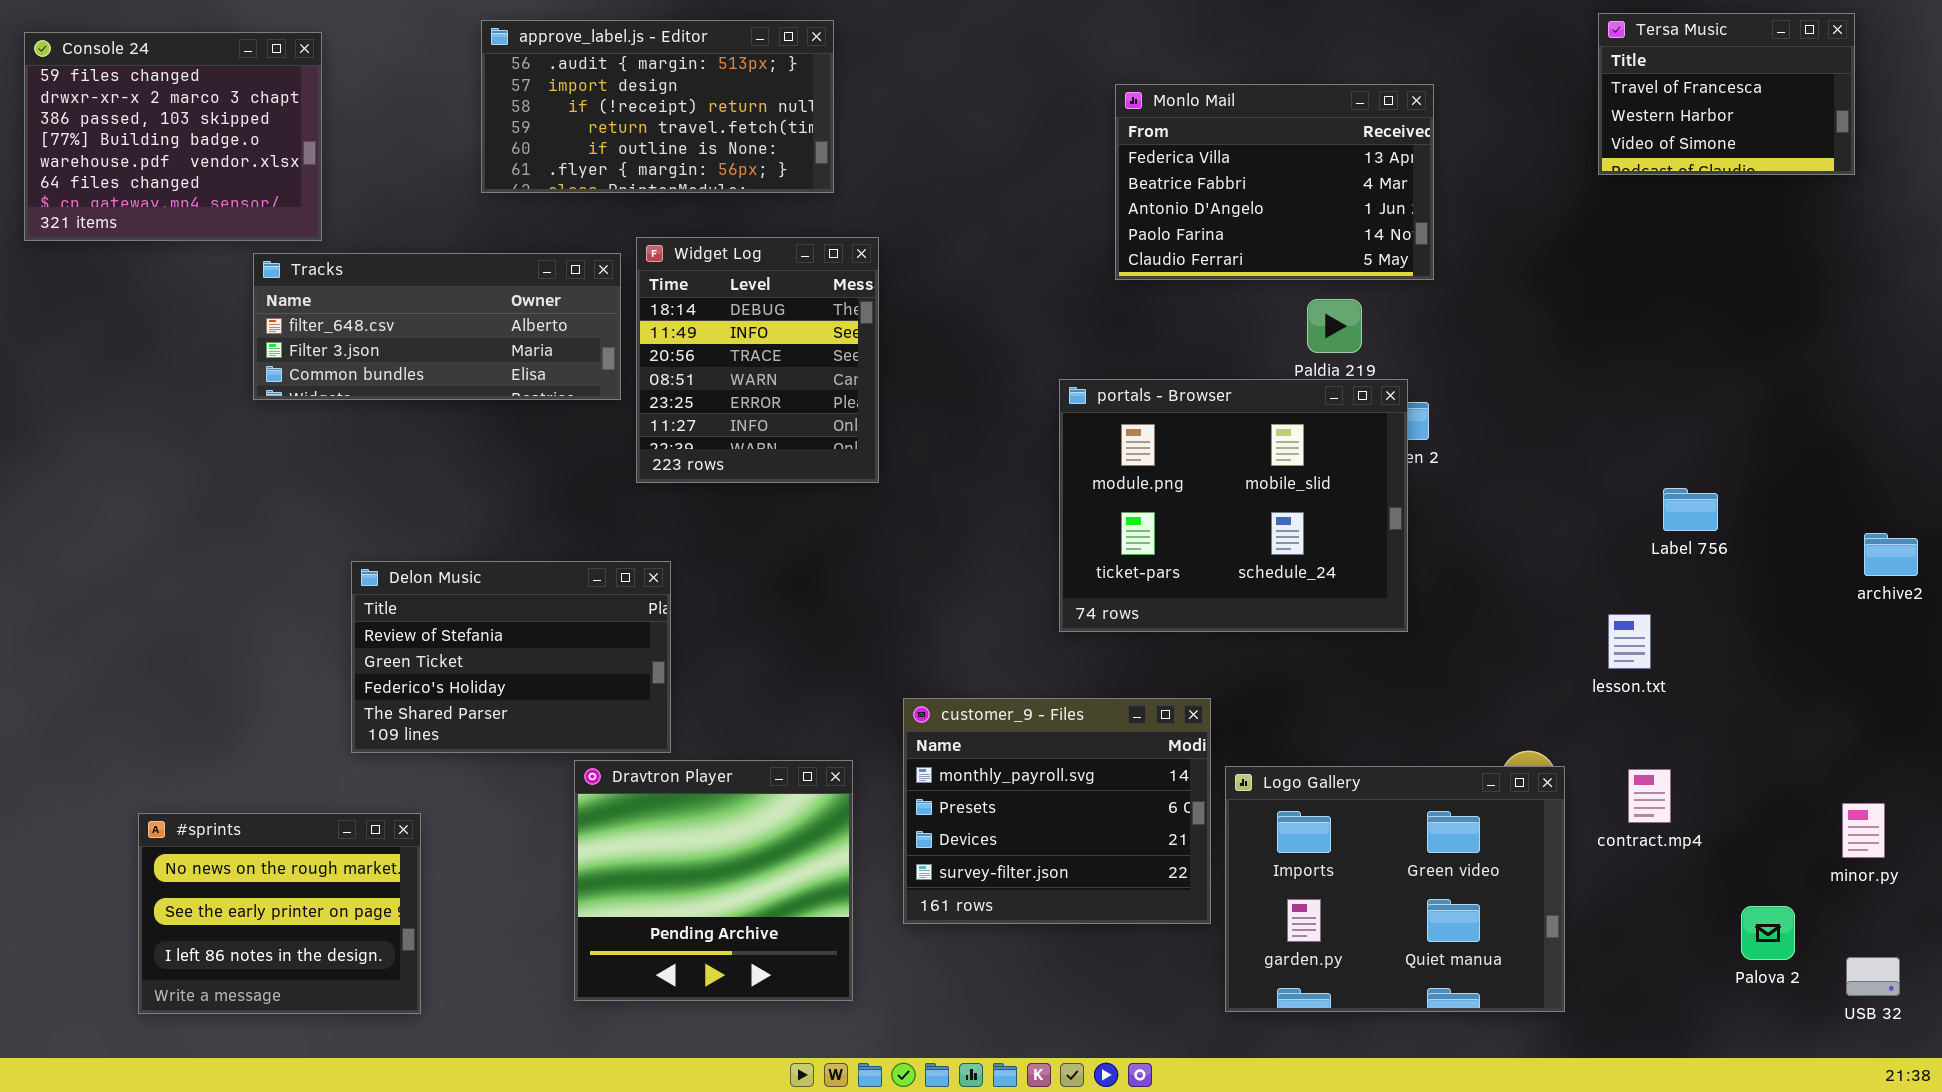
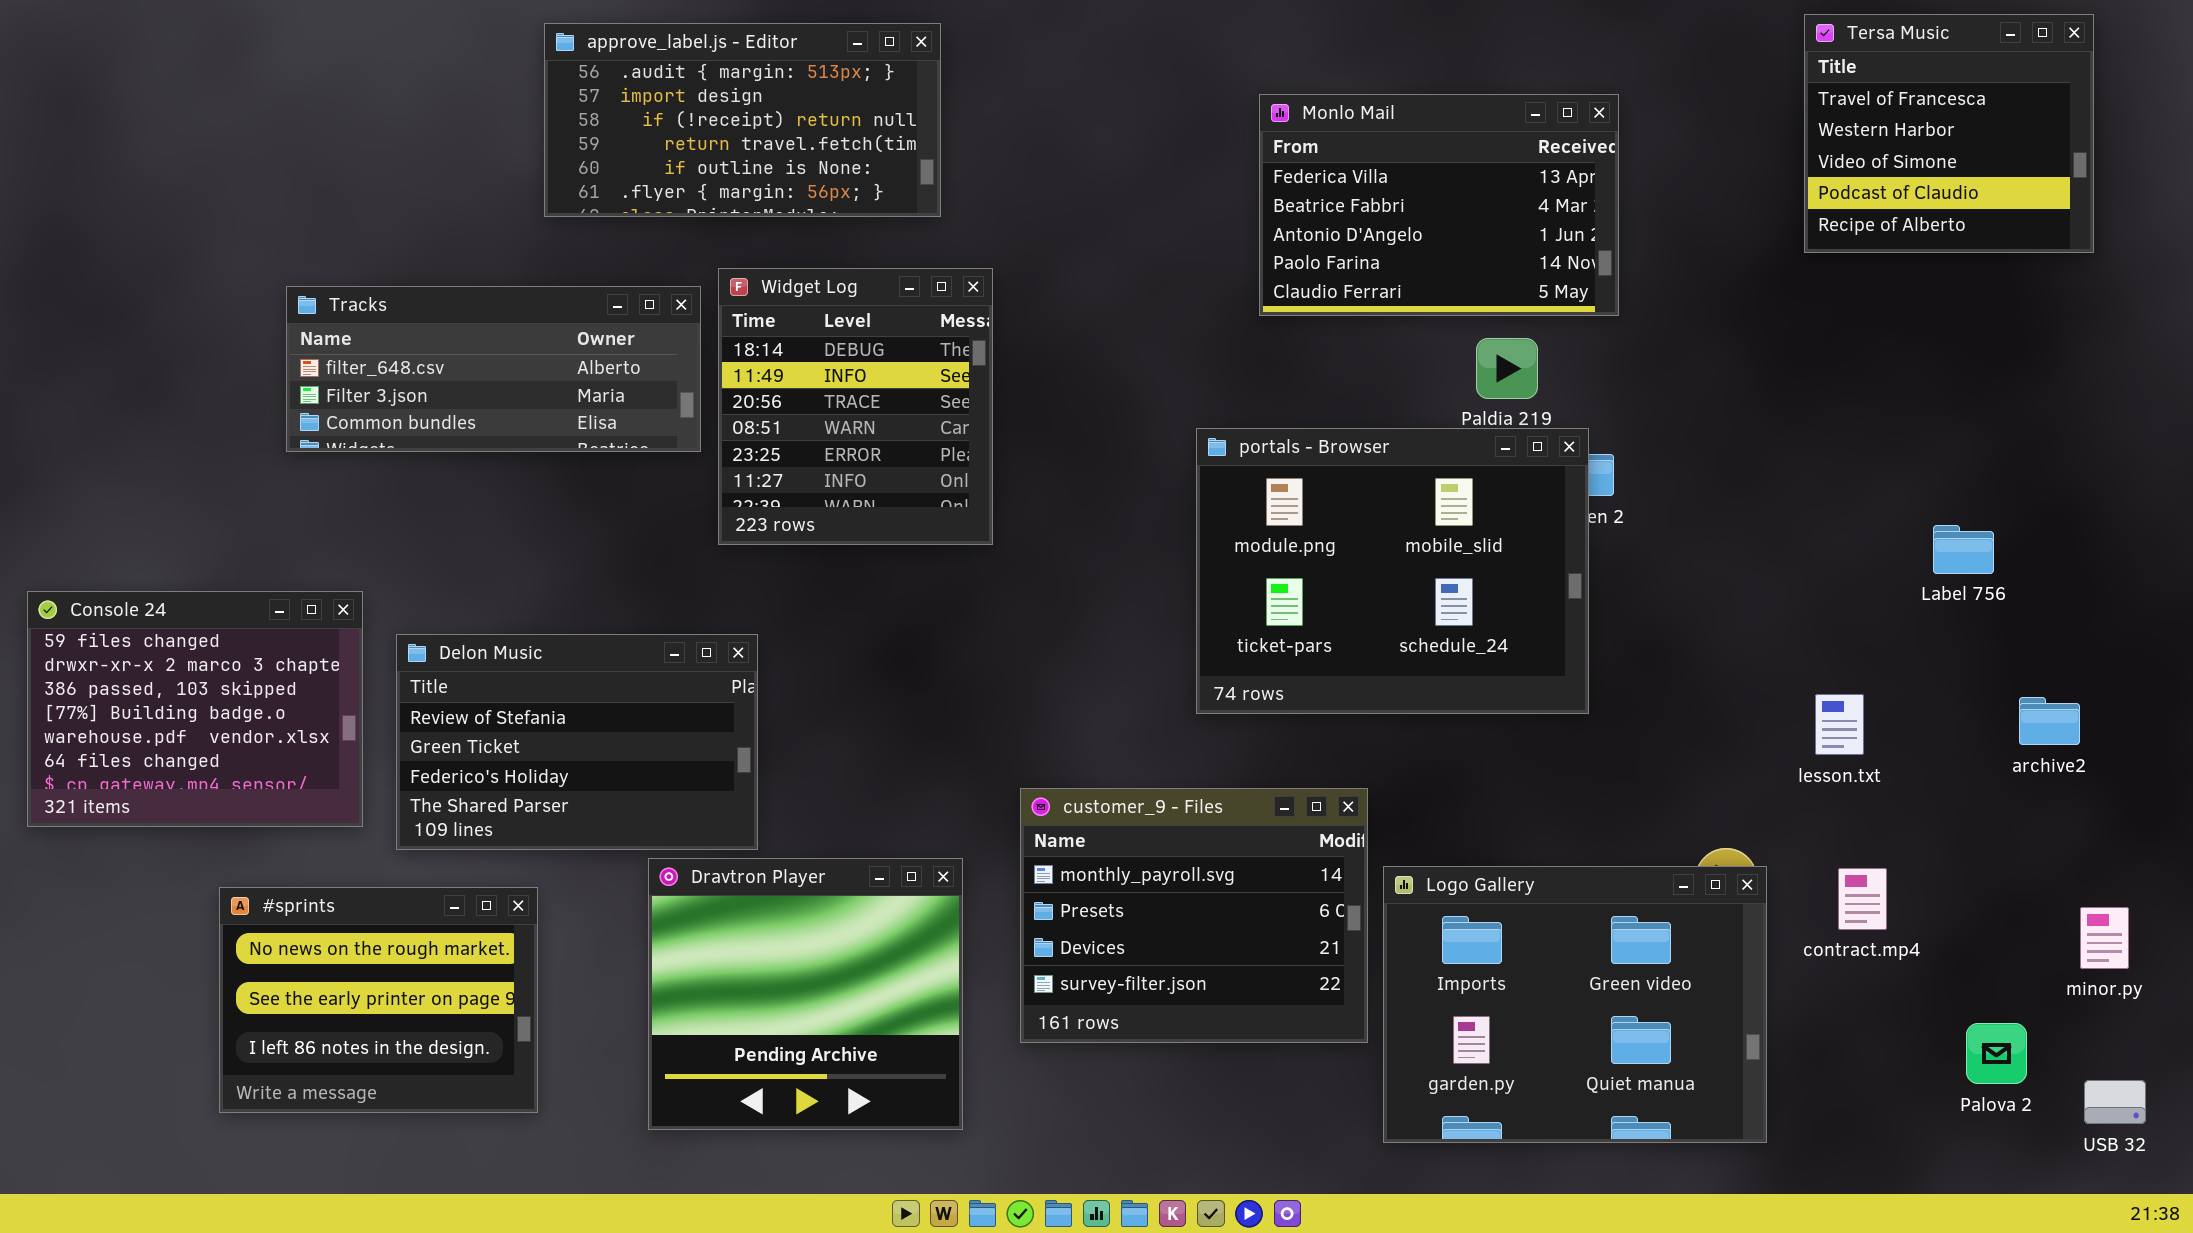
Tersa Music: [1598,13,1855,175] -> [1804,14,2094,253], resized
Console 24: [24,32,322,241] -> [27,591,363,827], moved
Label 756: [1663,488,1718,531] -> [1933,525,1994,574], moved
archive2: [1864,533,1918,576] -> [2019,697,2080,745], moved
#sprints: [138,813,421,1014] -> [219,887,538,1113], moved

